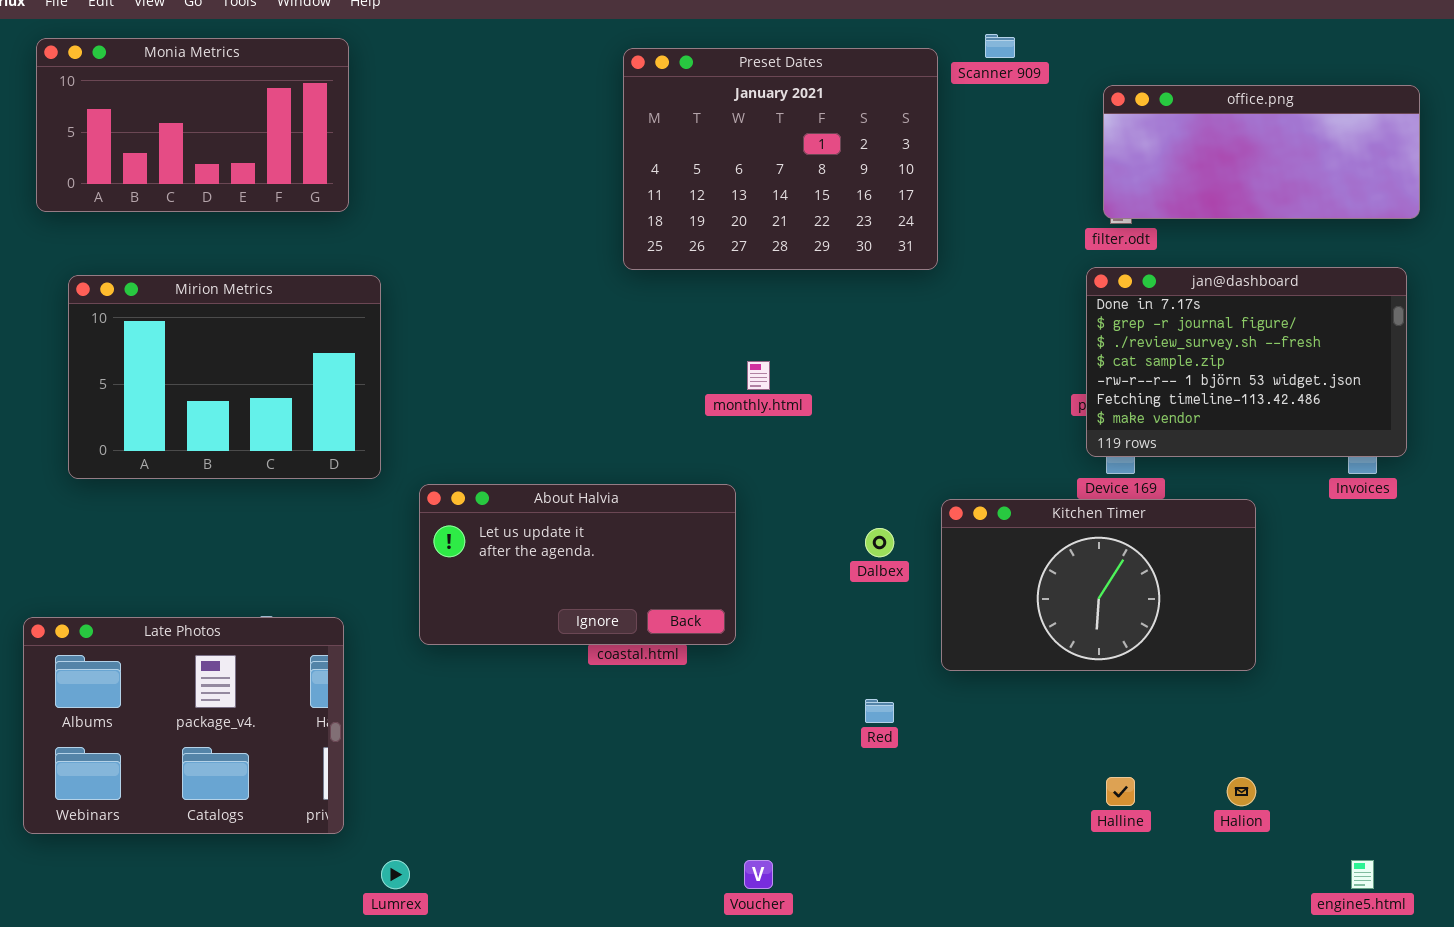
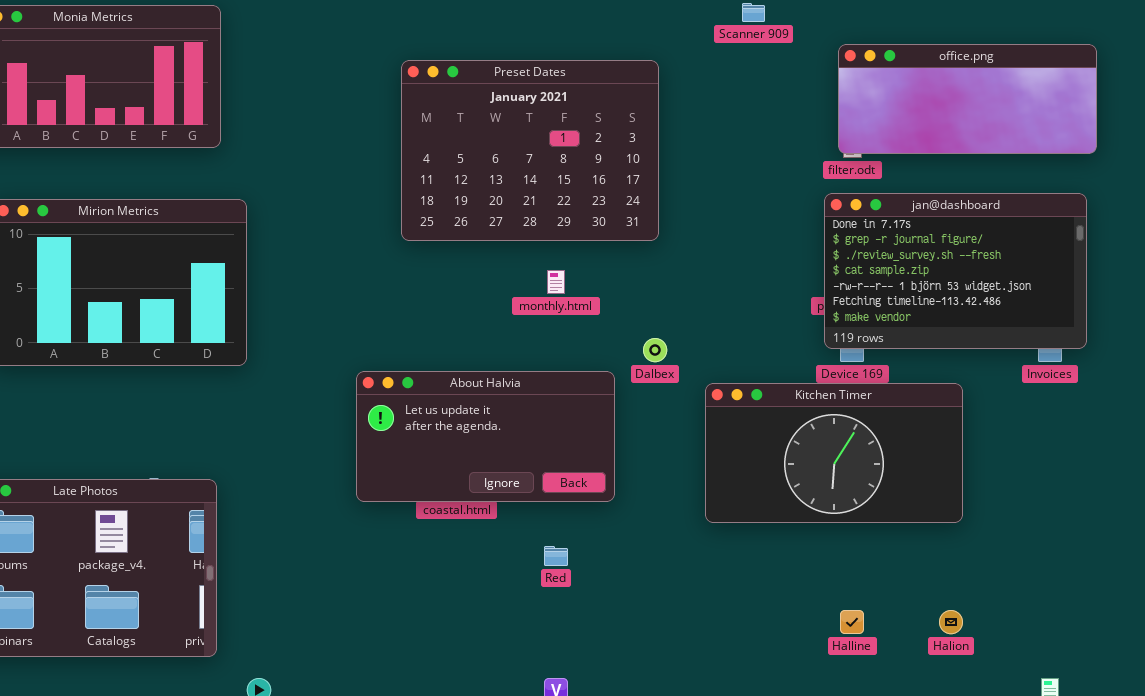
Preset Dates: [623,48,938,270] -> [401,60,659,241], moved
About Halvia: [419,484,736,645] -> [356,371,615,502], moved
Dalbex: [865,528,894,557] -> [643,338,667,362], moved
Red: [865,699,894,723] -> [544,546,568,566], moved

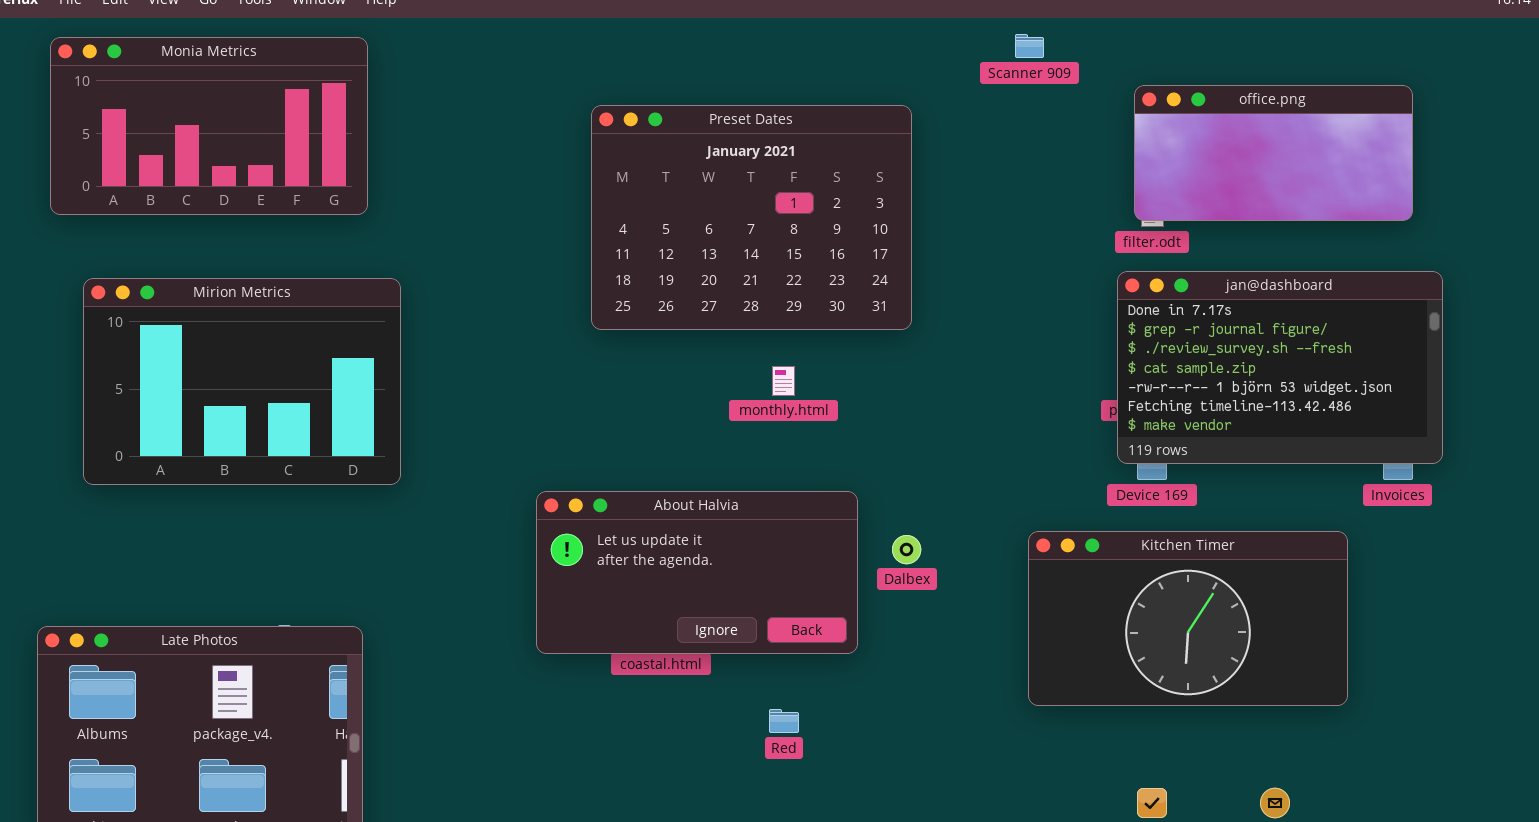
office.png: [838,44,1097,154] -> [1134,85,1413,221], resized
Dalbex: [643,338,667,362] -> [892,535,921,564], moved
Kitchen Timer: [705,383,963,523] -> [1028,531,1348,706], moved

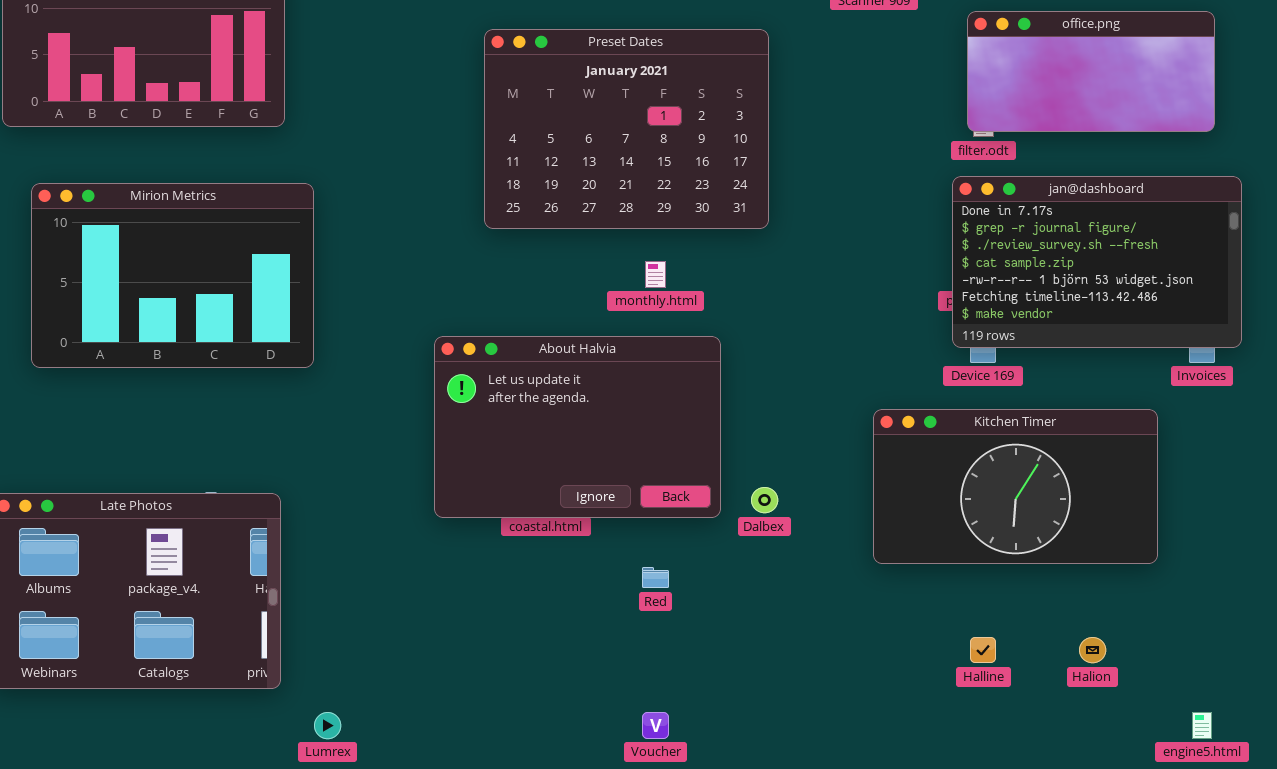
About Halvia: [536,491,858,654] -> [434,336,721,518], resized
Dalbex: [892,535,921,564] -> [751,487,778,513], moved

